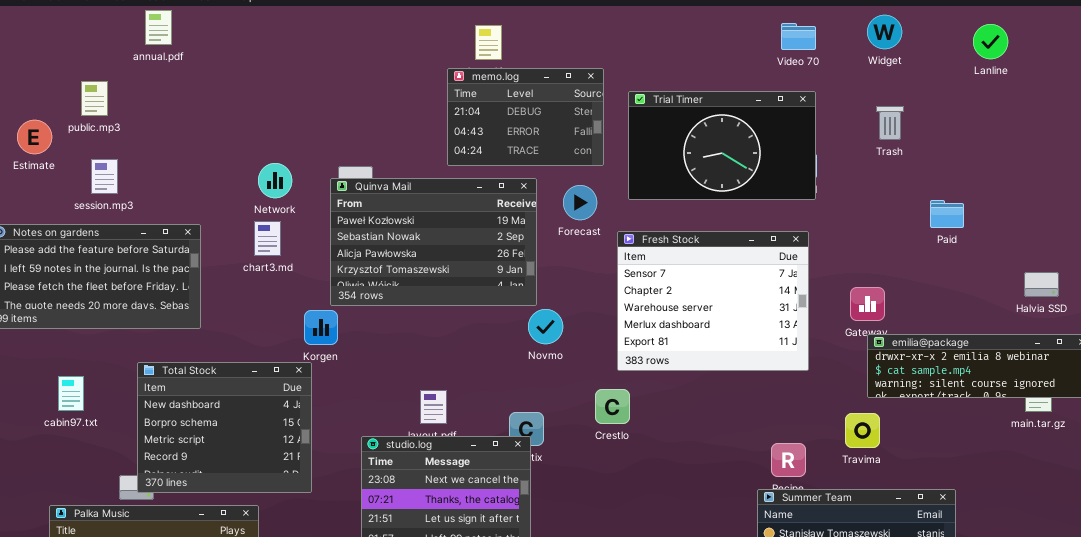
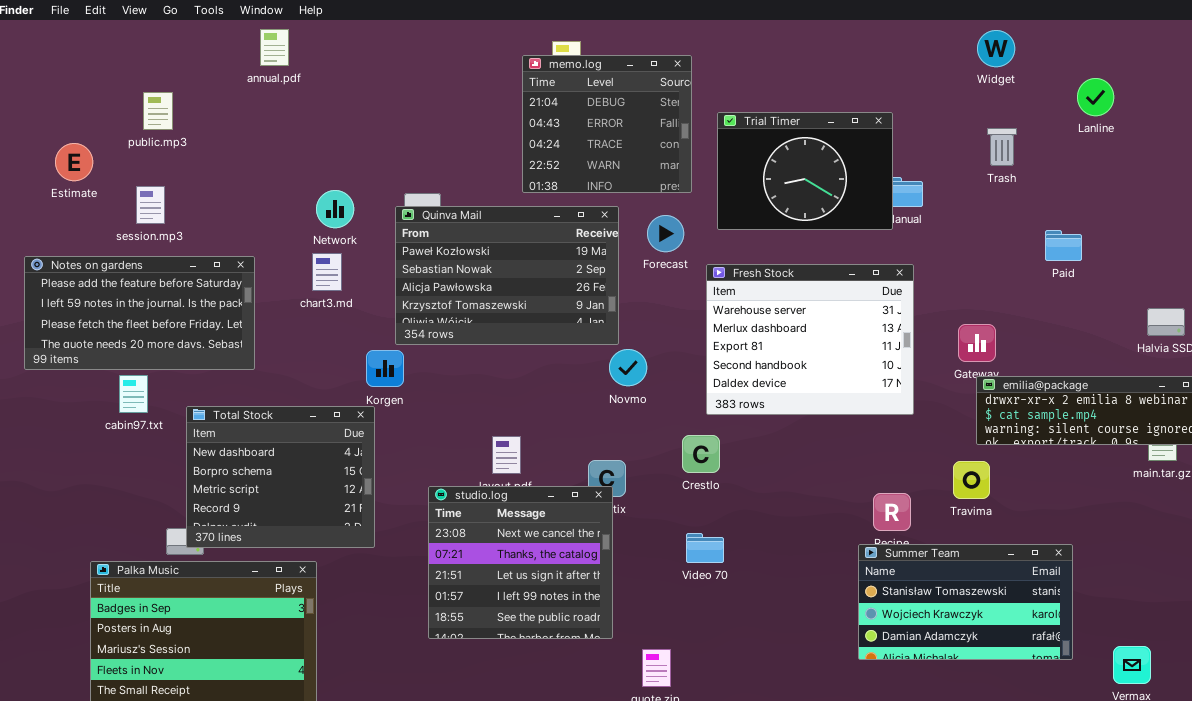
annual.pdf: [145,10,172,45] -> [260,29,289,66], moved
Video 70: [781,23,816,50] -> [686,533,724,563], moved
Lanline: [973,24,1008,59] -> [1077,78,1114,116], moved
memo.log: [447,68,604,166] -> [522,55,692,193], resized
public.mp3: [81,81,108,116] -> [143,92,173,130], moved
Trial Timer: [628,91,816,200] -> [717,112,893,230], resized
Fresh Stock: [617,231,809,371] -> [706,264,914,415], scrolled down 2 rows
cabin97.txt: [58,376,84,411] -> [119,375,148,413], moved

